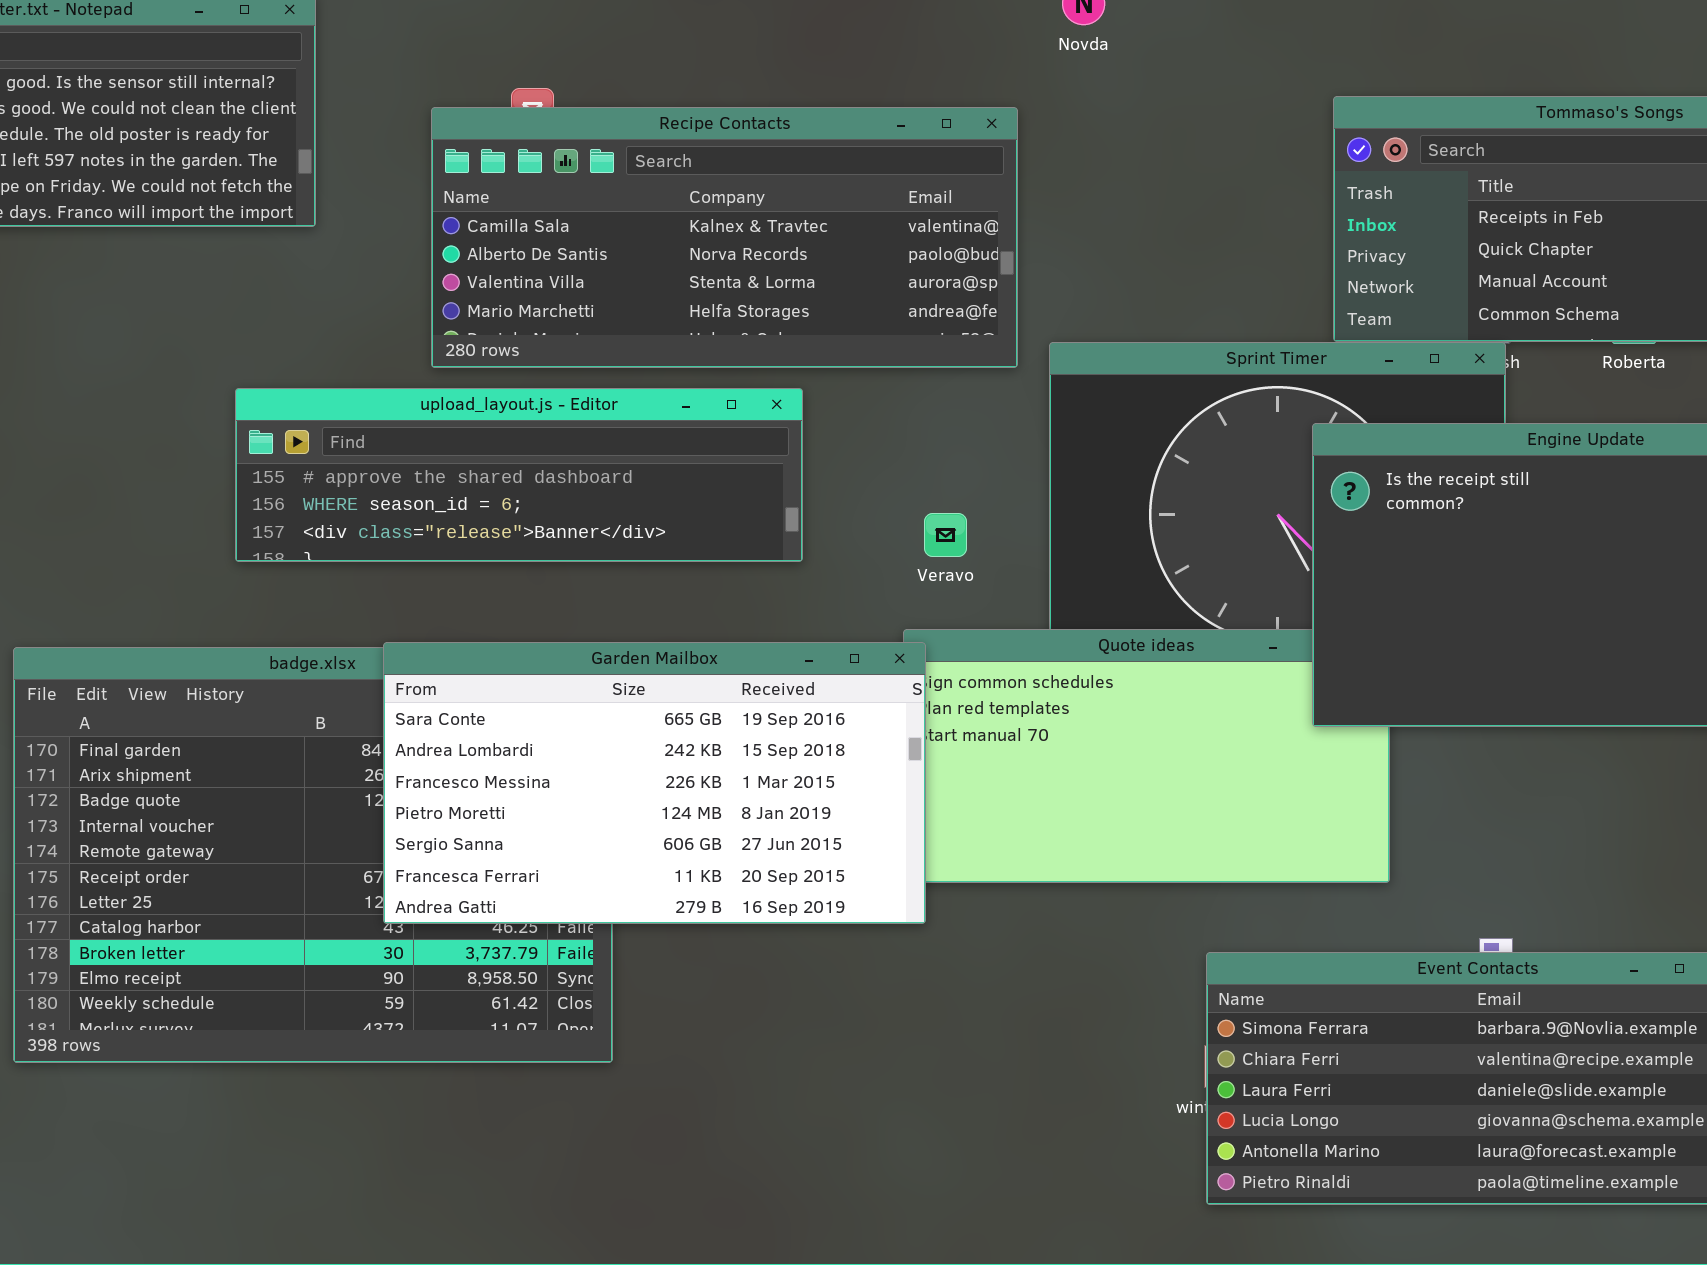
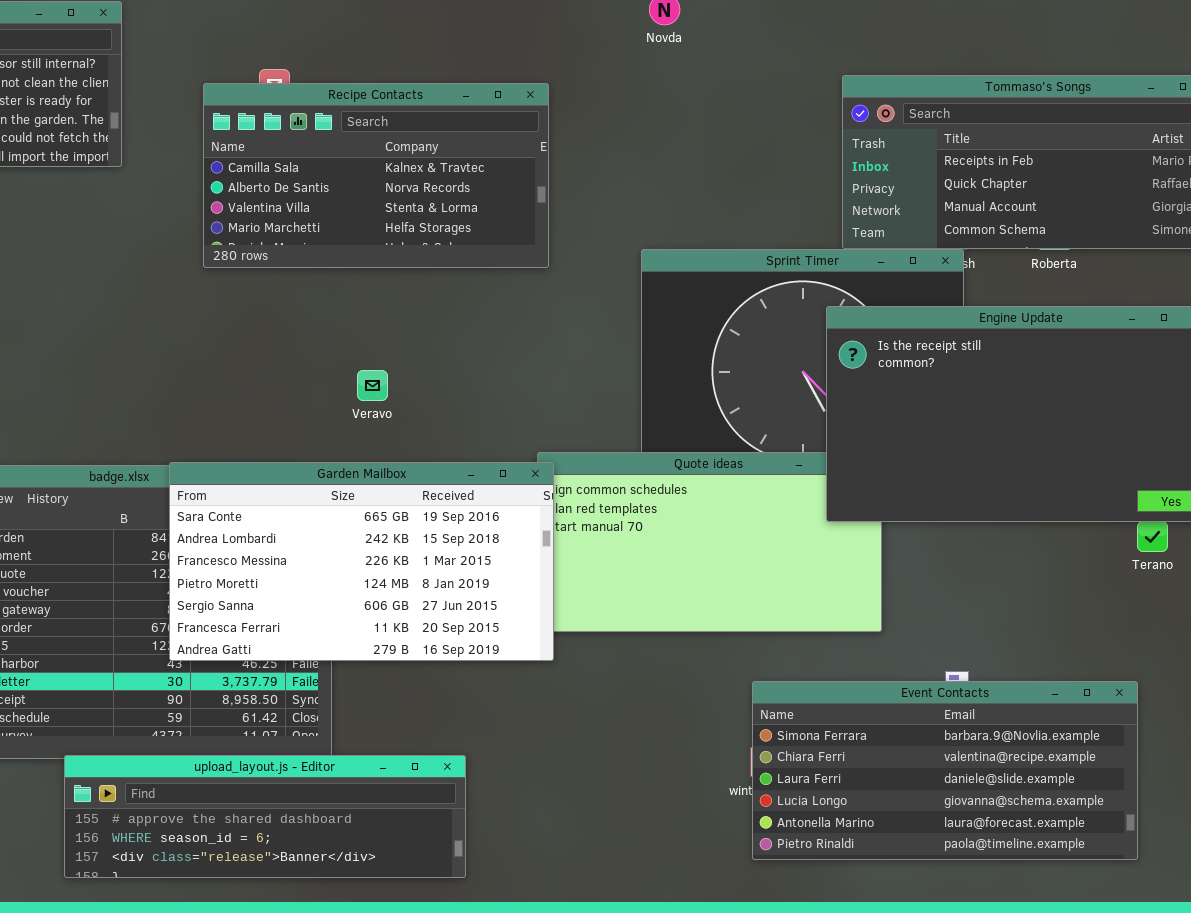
Recipe Contacts: [431,107,1018,368] -> [203,83,549,268], resized
upload_layout.js - Editor: [235,388,803,562] -> [64,755,466,878], moved
Veravo: [924,513,967,557] -> [357,370,388,401], moved

